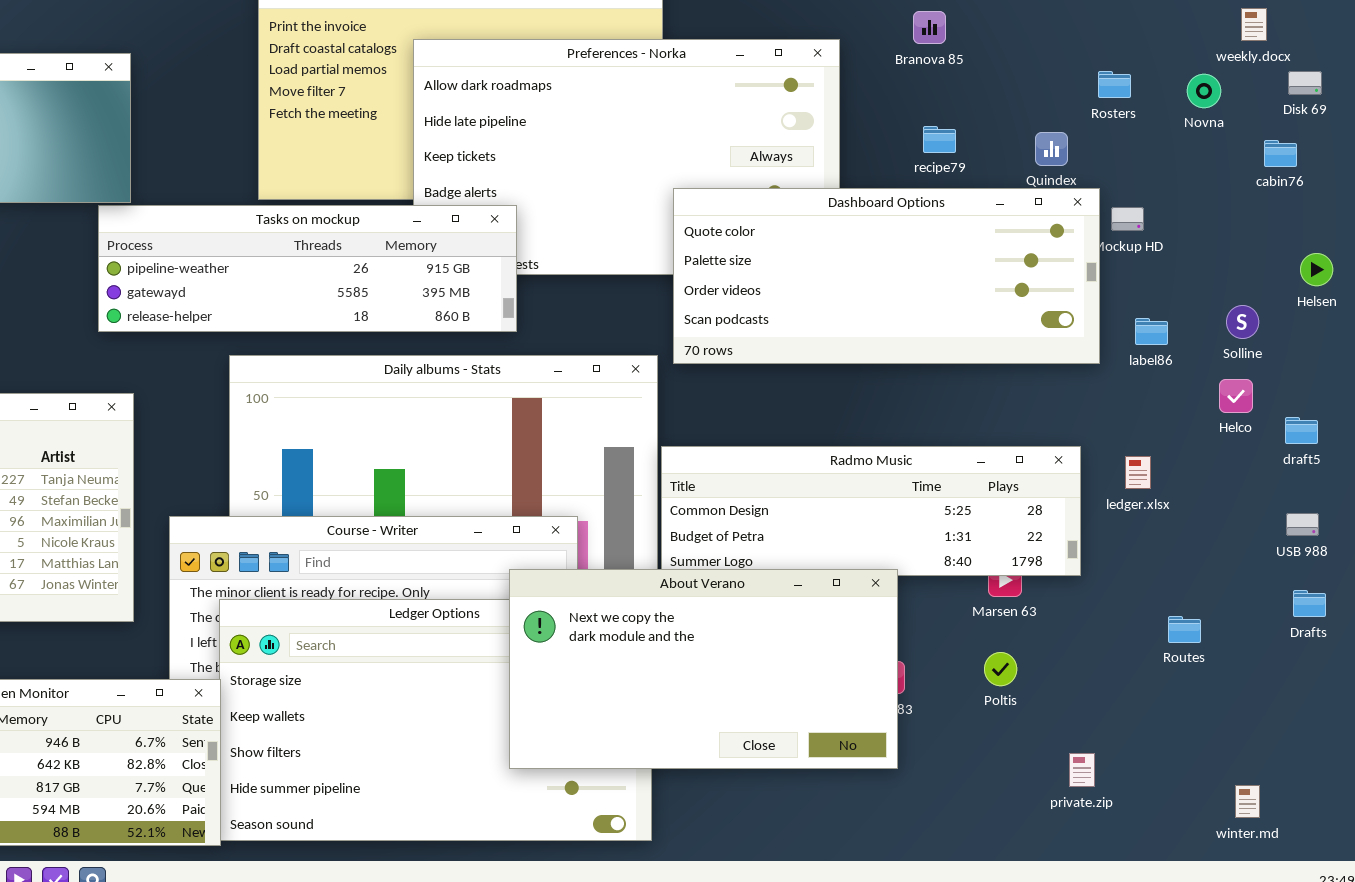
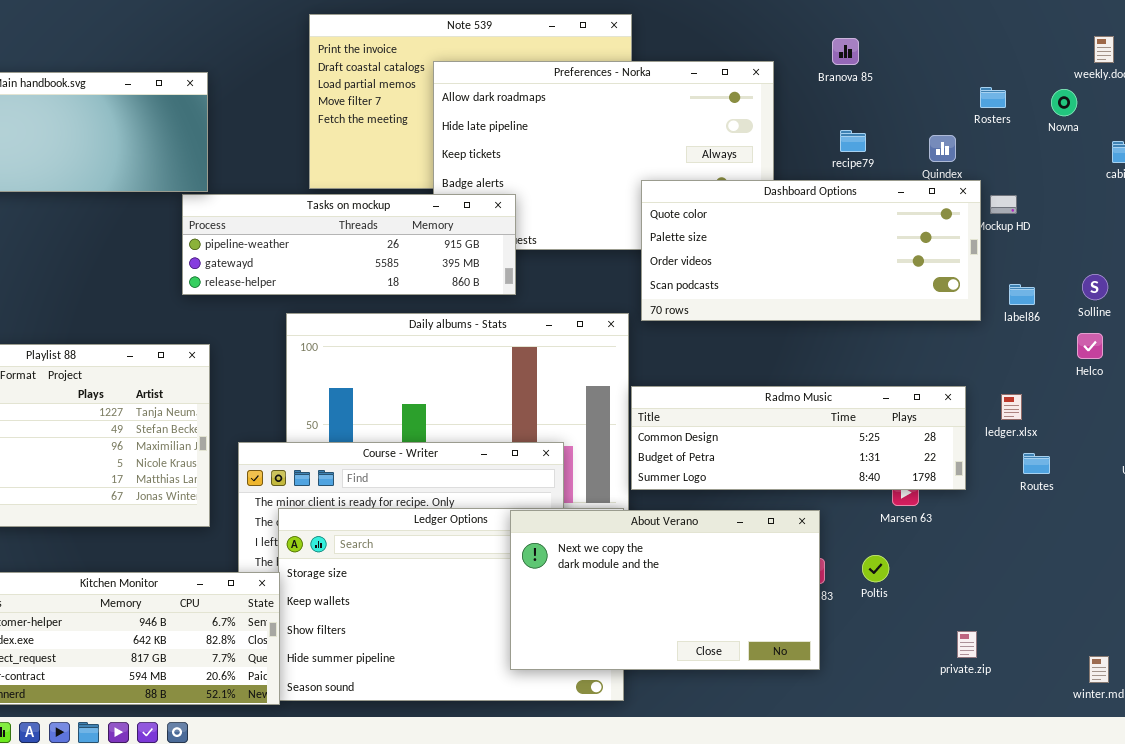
About Verano: [509,569,898,769] -> [510,510,820,670], moved
Routes: [1168,616,1201,643] -> [1023,453,1050,474], moved
Poltis: [984,652,1017,686] -> [862,555,889,582], moved

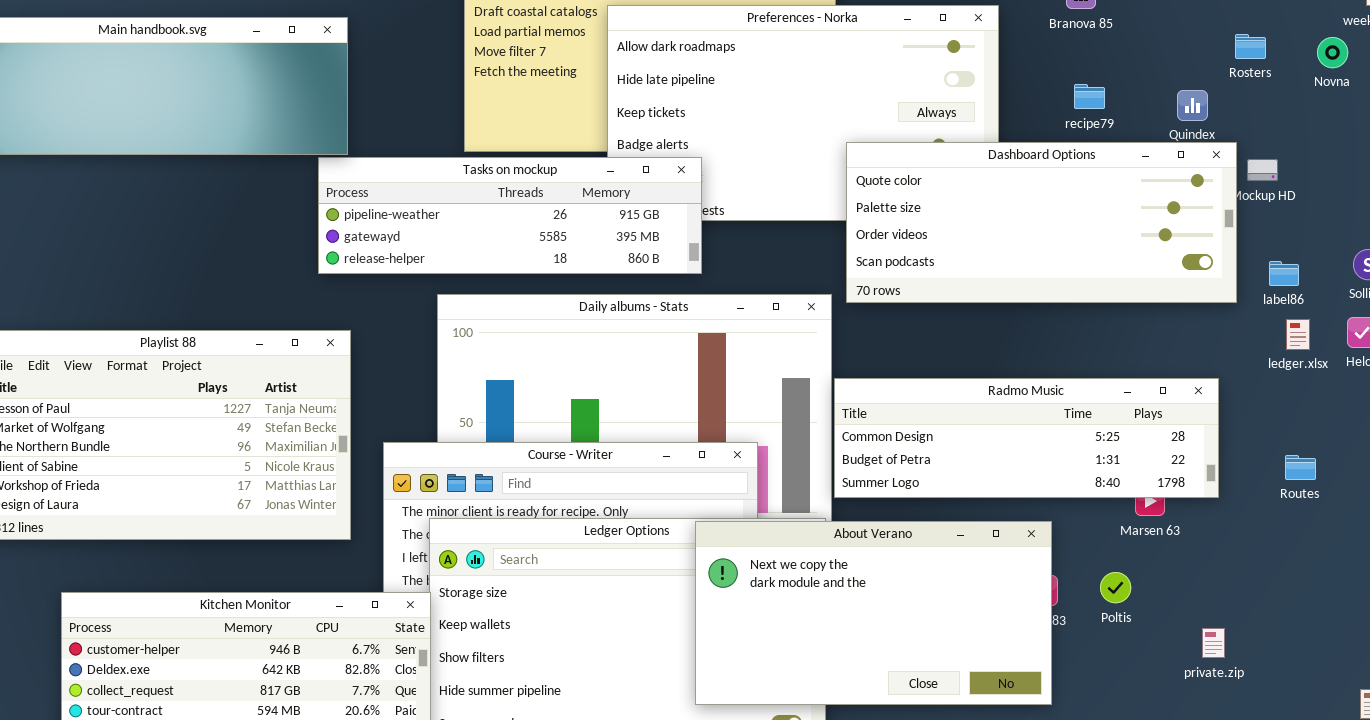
ledger.xlsx: [1001,394,1022,420] -> [1286,319,1310,350], moved
private.zip: [957,631,977,658] -> [1202,628,1225,658], moved

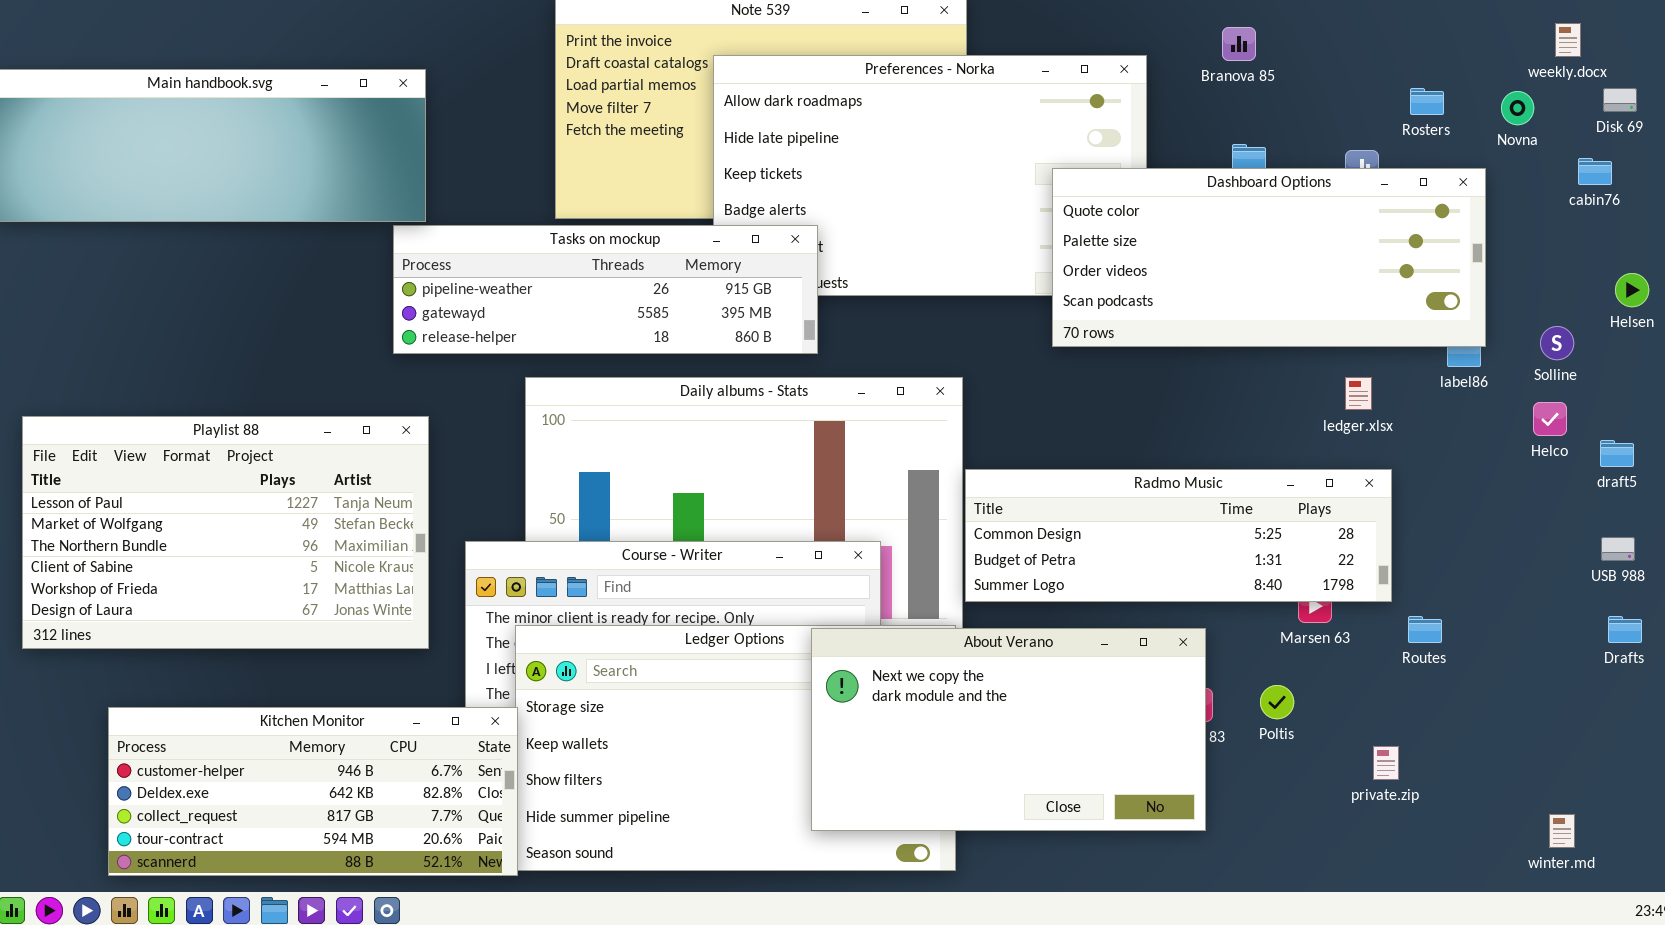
Dashboard Options: [846,142,1237,303] -> [1052,168,1486,347], moved
ledger.xlsx: [1286,319,1310,350] -> [1345,377,1372,410], moved
Routes: [1285,455,1316,480] -> [1408,616,1442,643], moved

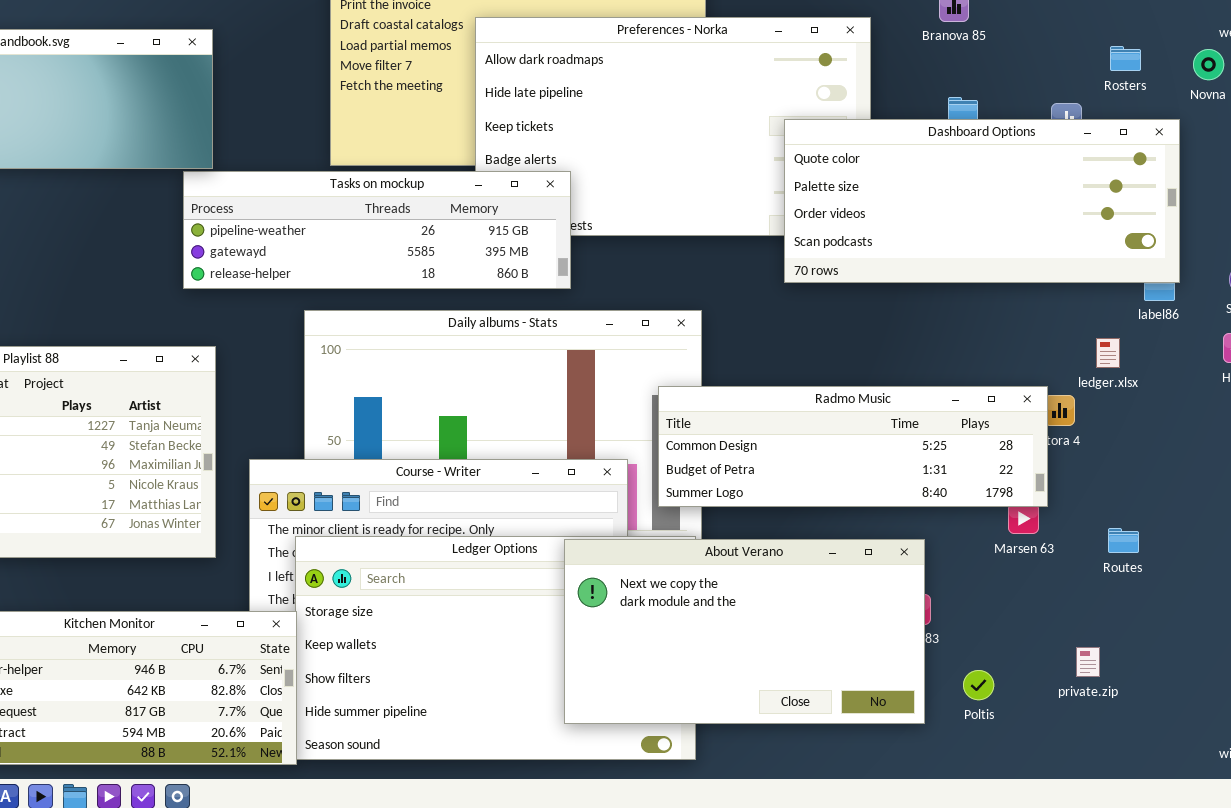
ledger.xlsx: [1345,377,1372,410] -> [1096,338,1120,368], moved
Radmo Music: [965,469,1392,602] -> [658,386,1048,507], moved
Poltis: [1260,685,1294,719] -> [963,670,994,700], moved

